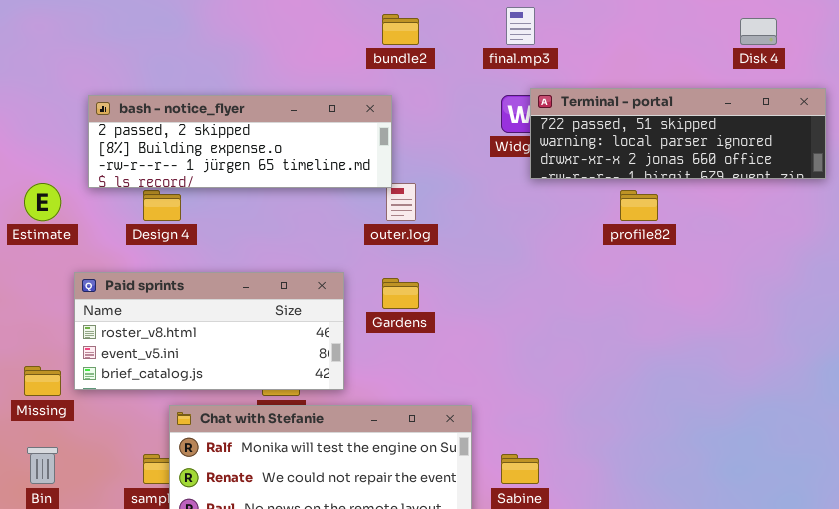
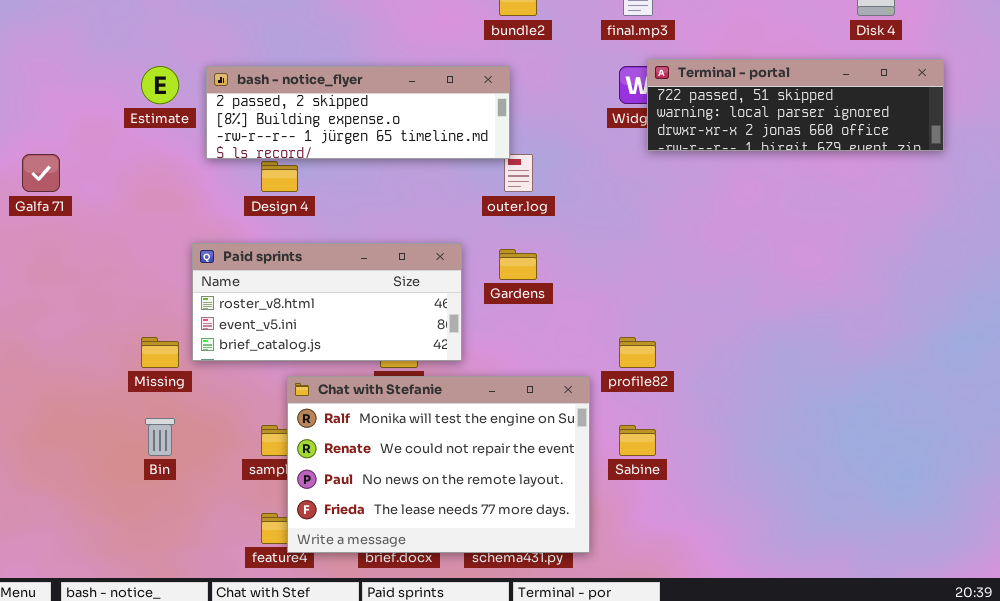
Estimate: [24,183,61,221] -> [141,66,179,104], moved
profile82: [620,190,658,221] -> [619,337,656,368], moved

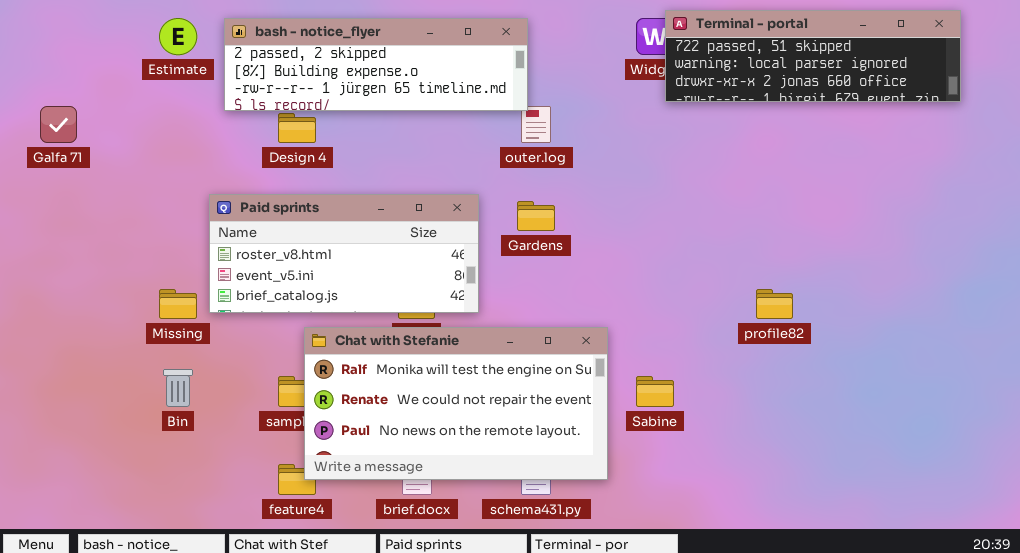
profile82: [619,337,656,368] -> [756,289,793,319], moved
Chat with Stefanie: [287,376,590,553] -> [304,327,608,480], resized

